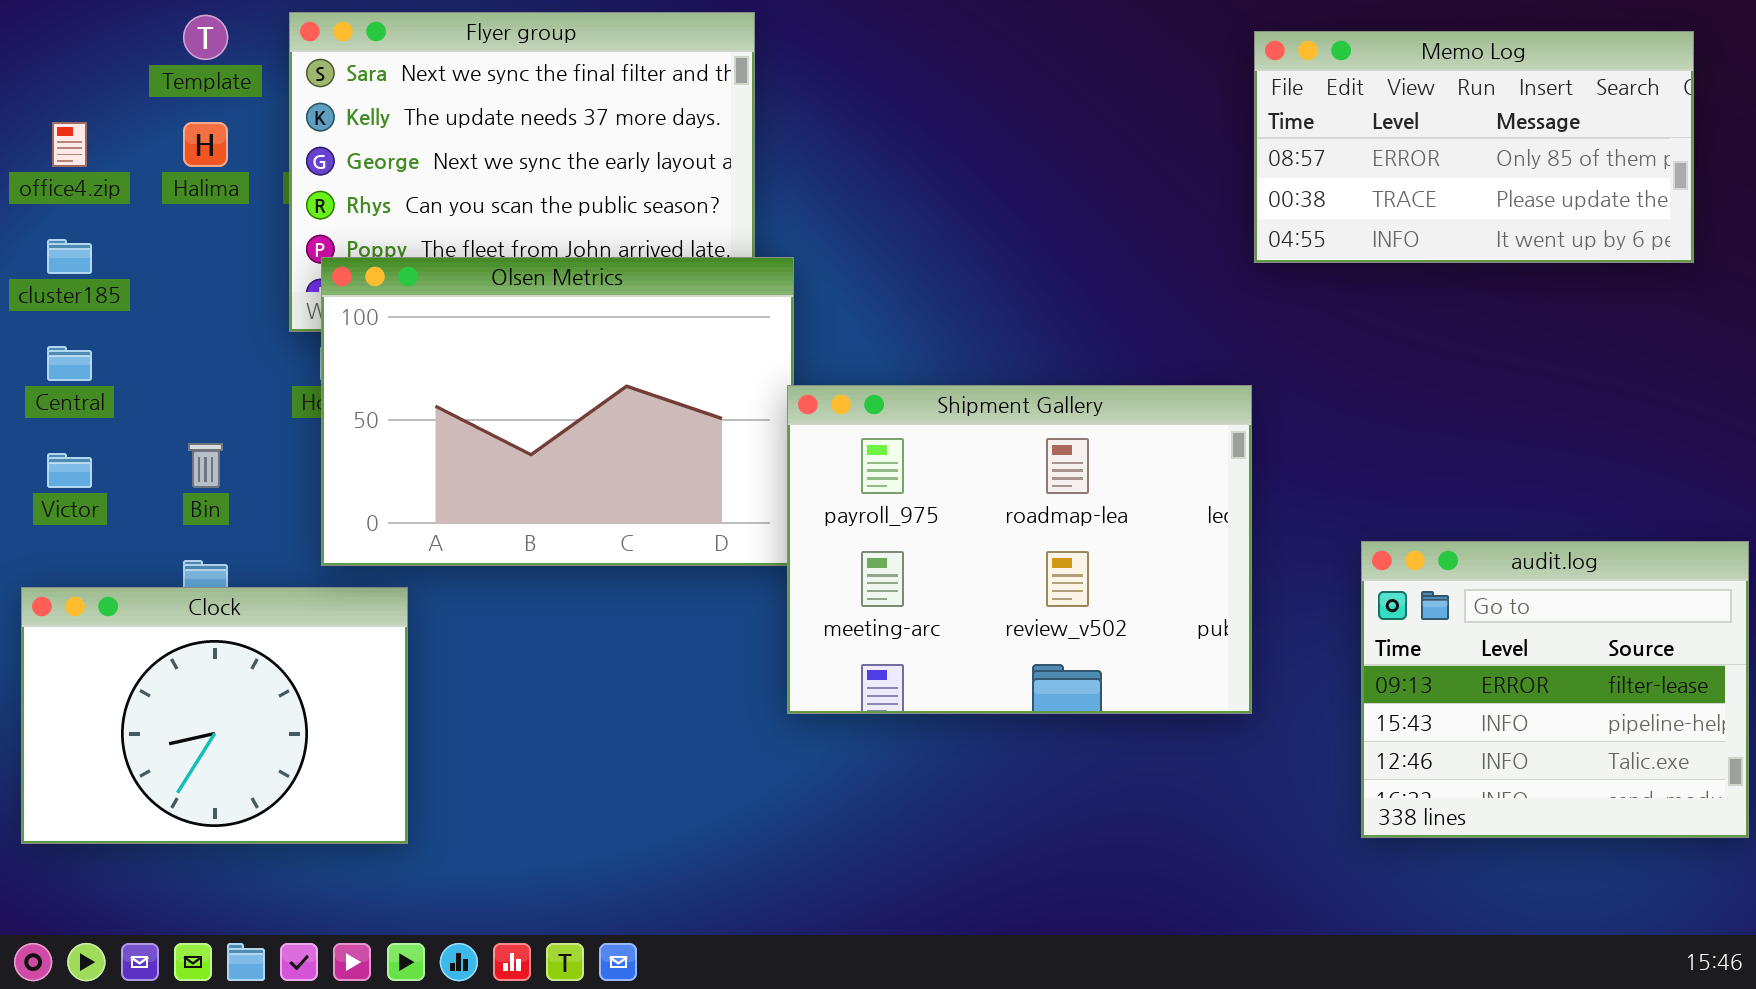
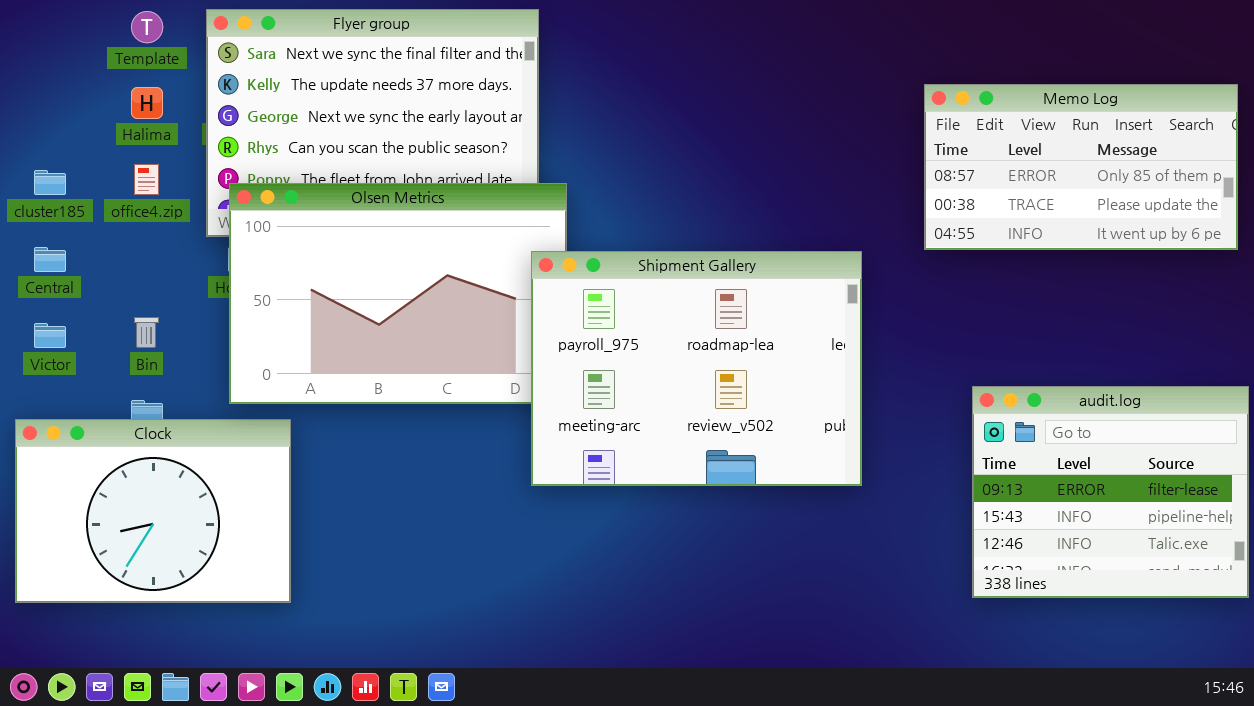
Memo Log: [1254,31,1694,263] -> [924,84,1238,250], moved
office4.zip: [52,122,87,167] -> [134,164,159,195], moved
Shipment Gallery: [787,385,1252,714] -> [531,251,862,486], moved

